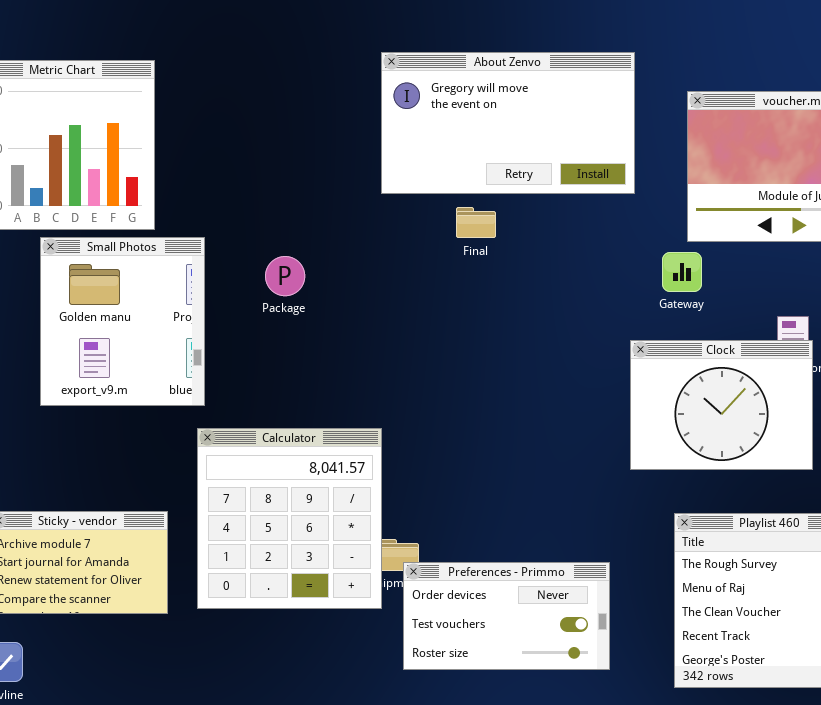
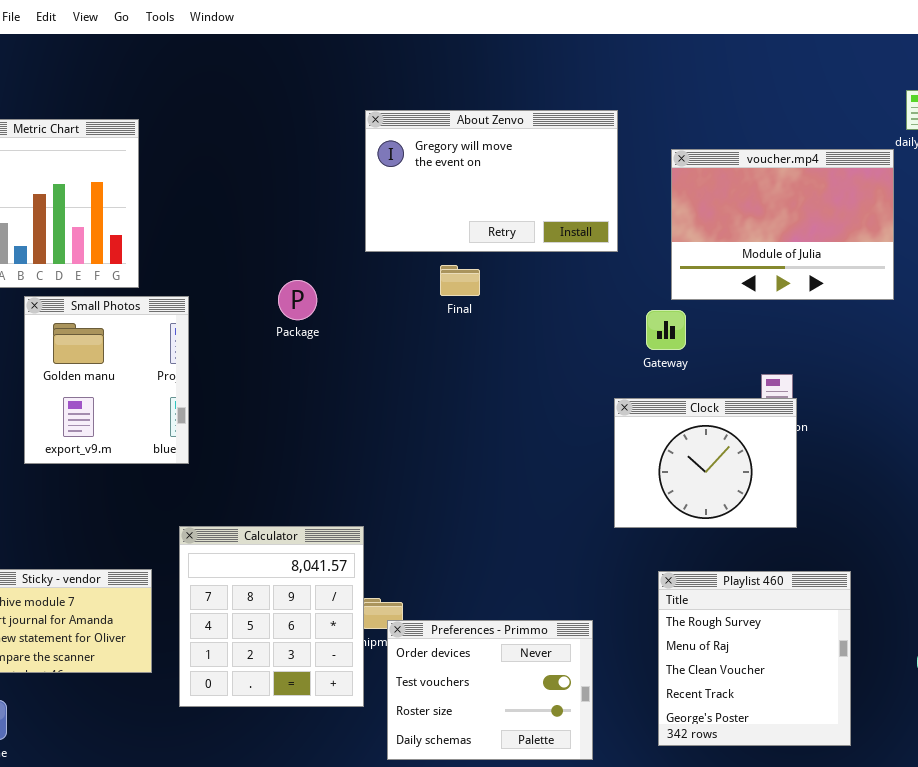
Package: [265,256,305,296] -> [278,280,317,320], moved
Calculator: [197,428,382,609] -> [179,526,364,707], moved
Preferences - Primmo: [403,562,610,670] -> [387,620,593,760], resized

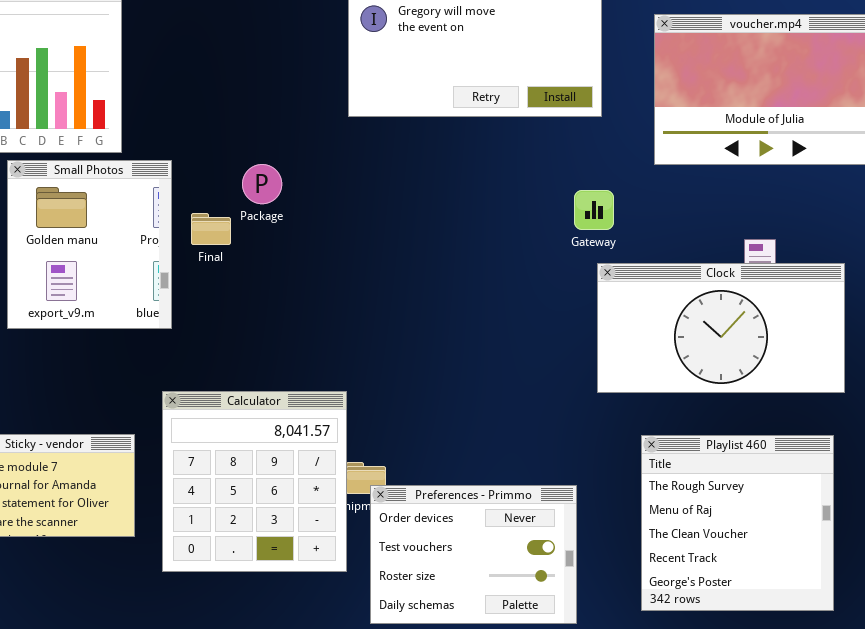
Final: [440,265,480,296] -> [191,213,231,245], moved
Package: [278,280,317,320] -> [242,164,282,204], moved
Gateway: [646,310,686,350] -> [574,190,614,230], moved
Clock: [614,398,797,528] -> [597,263,845,393], resized

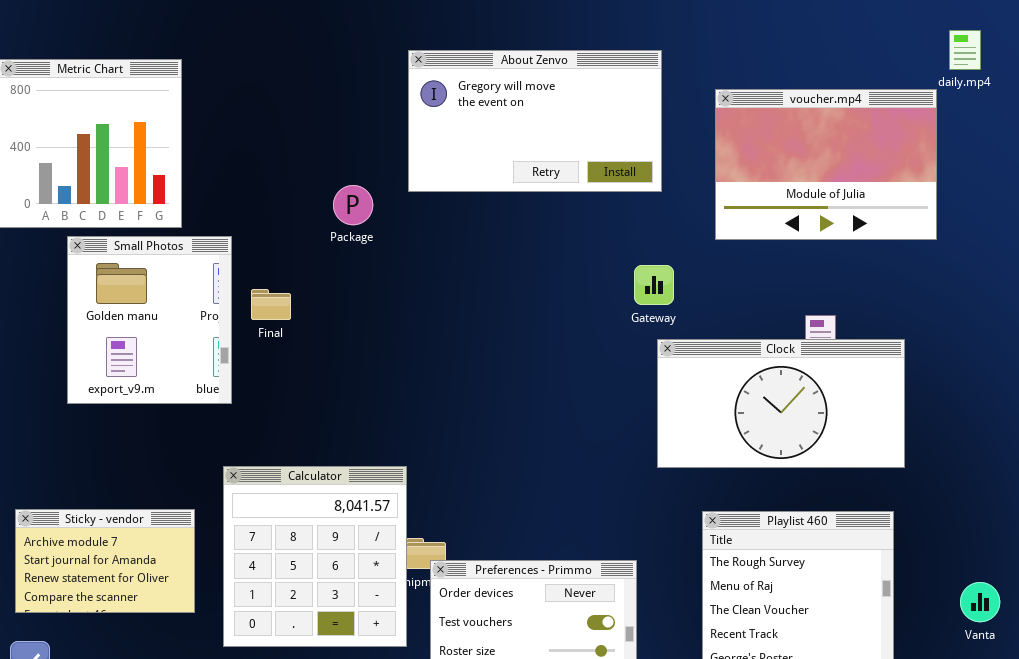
Package: [242,164,282,204] -> [333,185,373,225], moved

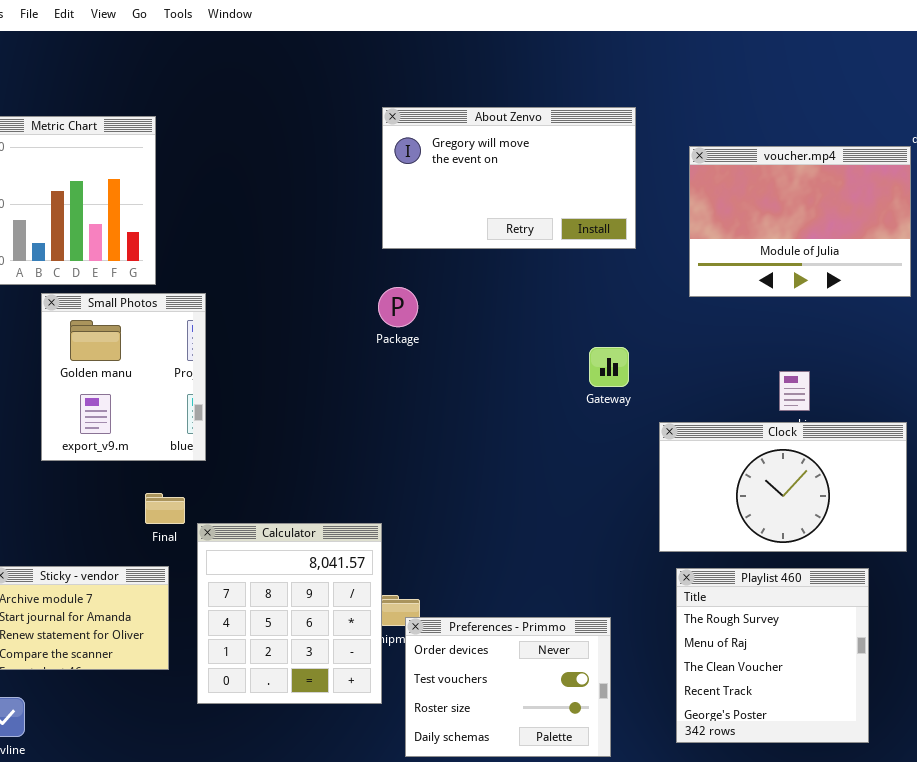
Package: [333,185,373,225] -> [378,287,418,327], moved
Gateway: [634,265,674,305] -> [589,347,629,387], moved
Final: [251,289,291,320] -> [145,493,185,524], moved
Clock: [657,339,905,468] -> [659,422,907,552], moved

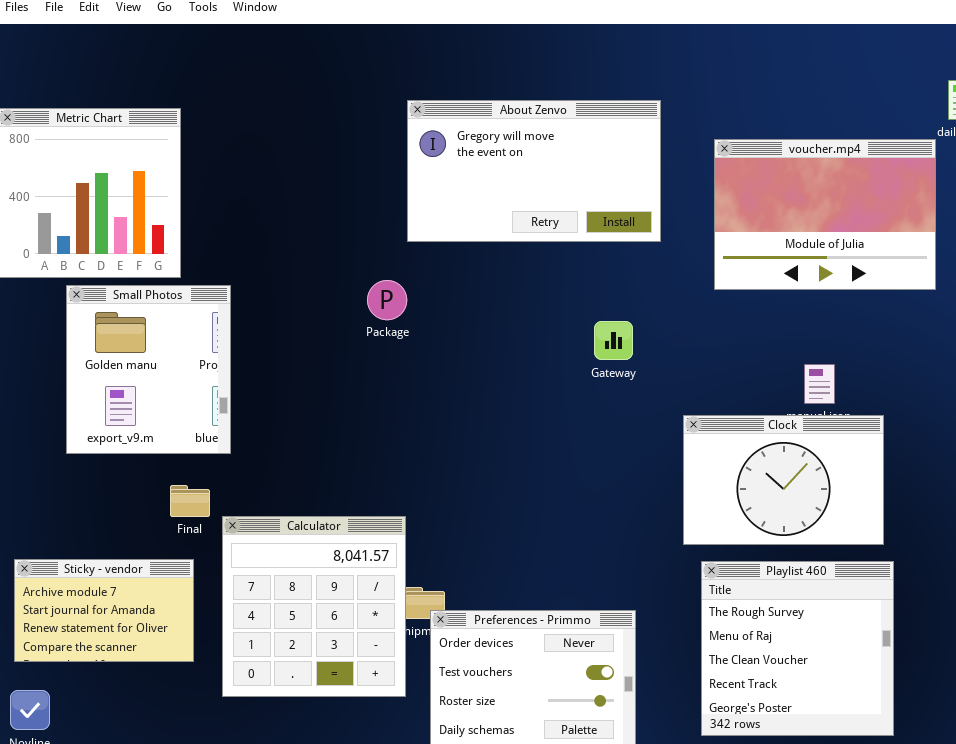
Package: [378,287,418,327] -> [367,280,407,320], moved
Gateway: [589,347,629,387] -> [594,321,633,360], moved
Clock: [659,422,907,552] -> [683,415,884,545], resized

